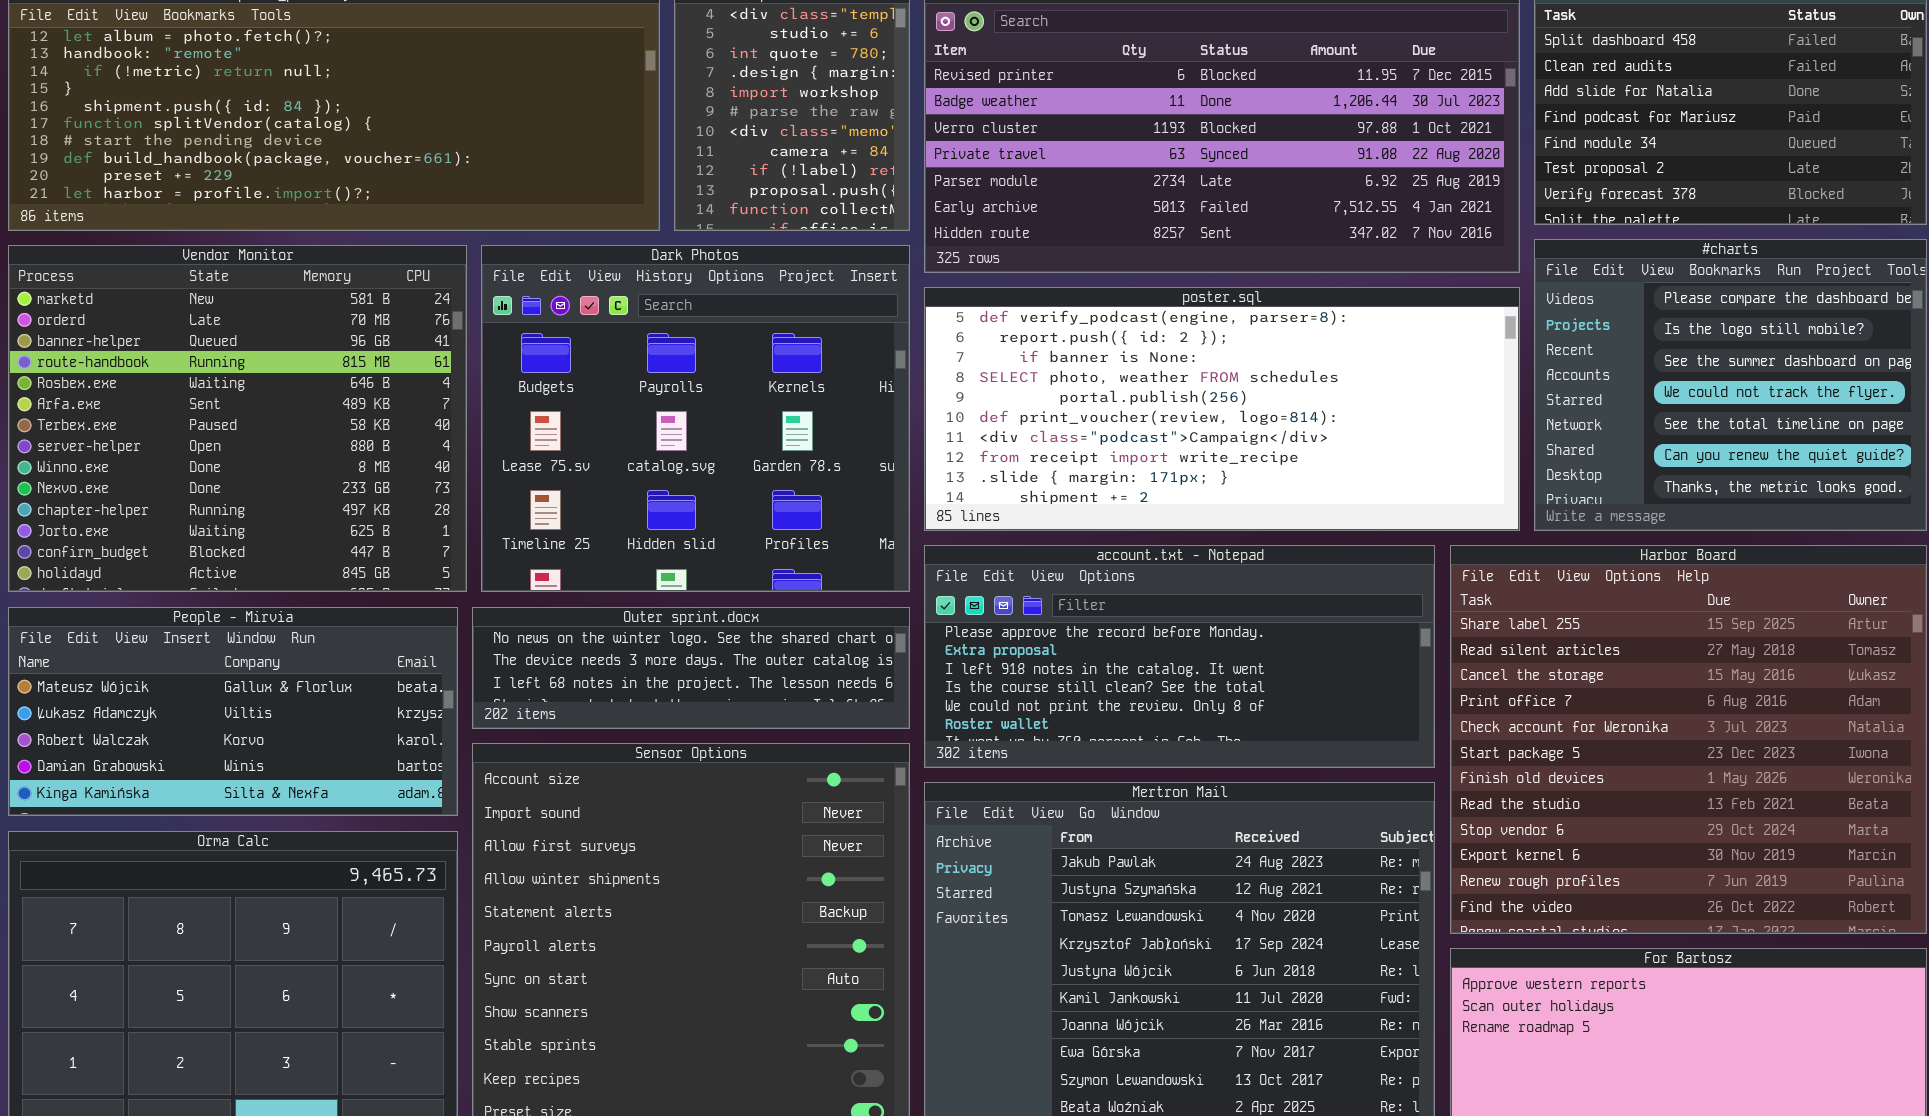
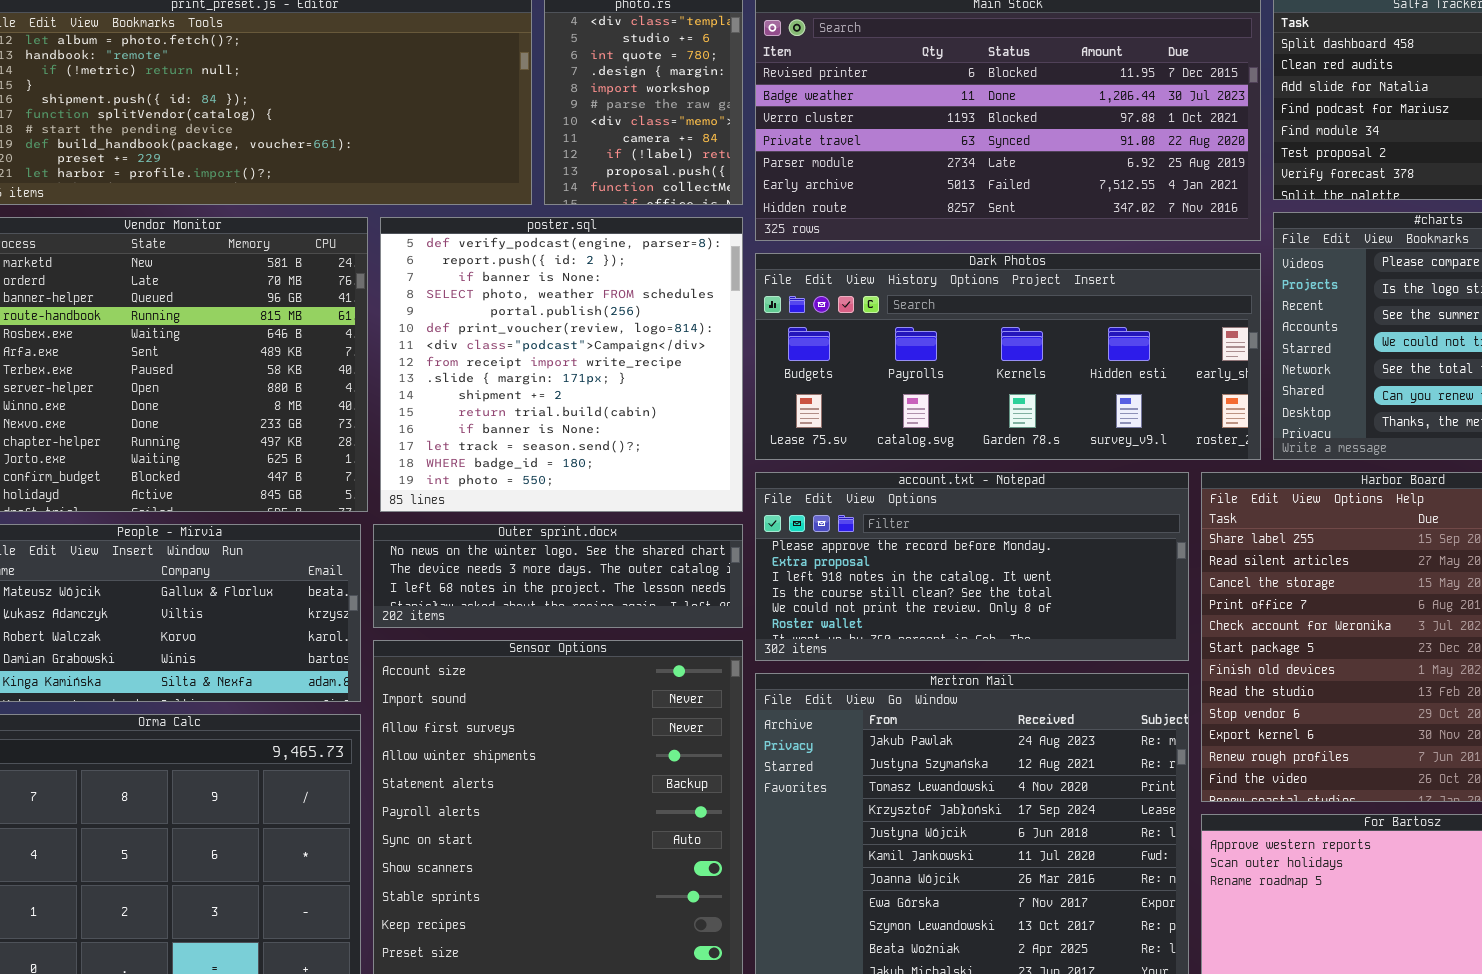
Dark Photos: [481,245,910,592] -> [755,253,1261,460], moved, resized
poster.sql: [924,287,1520,531] -> [380,217,743,512], moved, resized

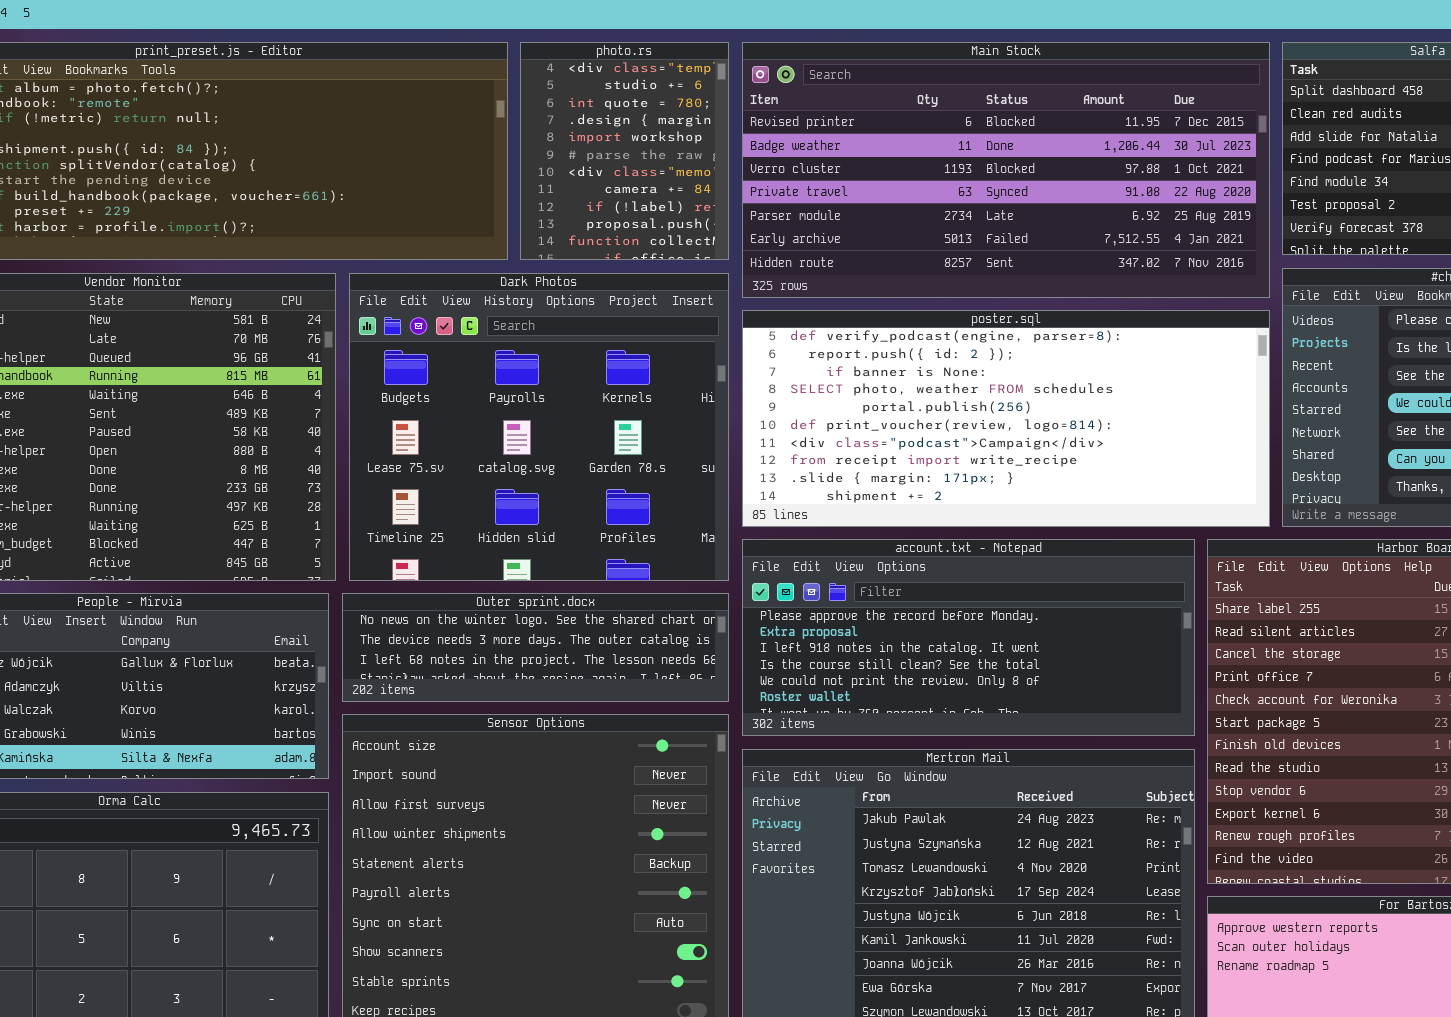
poster.sql: [380,217,743,512] -> [742,310,1270,527], moved, resized
Dark Photos: [755,253,1261,460] -> [349,273,729,581], moved, resized

